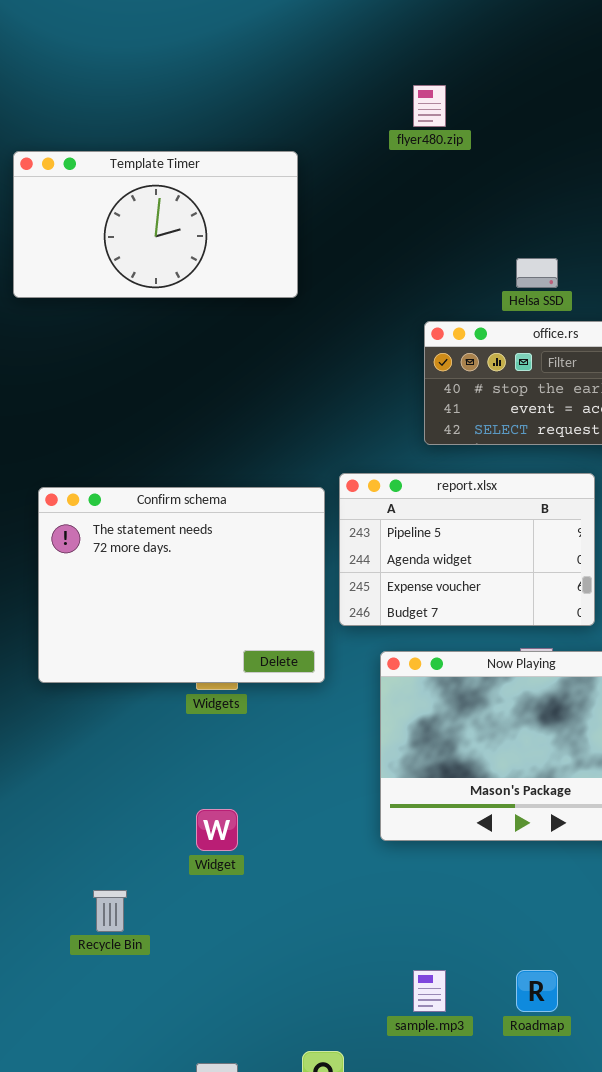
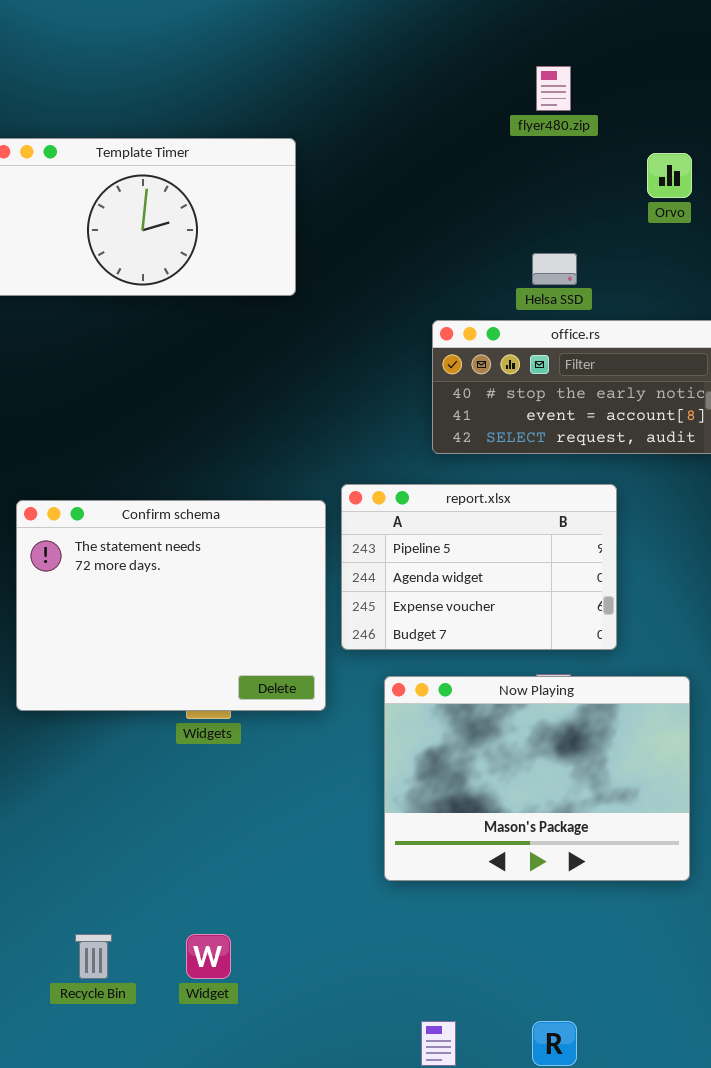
flyer480.zip: [413,85,446,127] -> [536,66,571,111], moved
Widget: [196,809,238,851] -> [186,934,231,979], moved

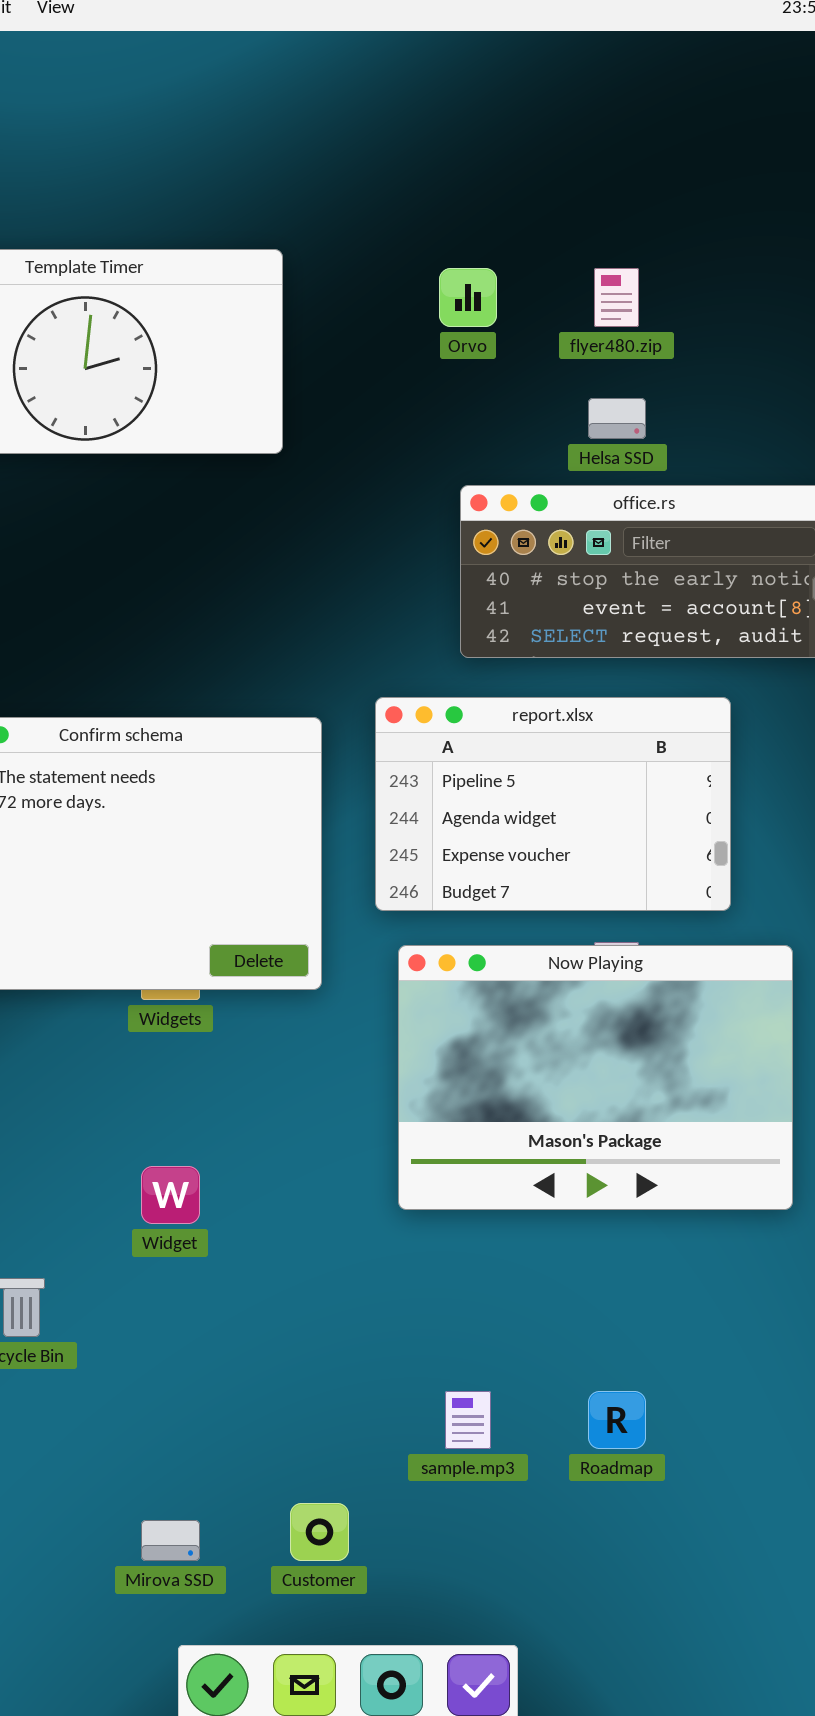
flyer480.zip: [536,66,571,111] -> [594,268,639,327], moved
Orvo: [647,153,692,198] -> [439,268,497,327], moved
report.xlsx: [341,484,617,650] -> [375,697,731,911], moved
Widget: [186,934,231,979] -> [141,1166,200,1224], moved

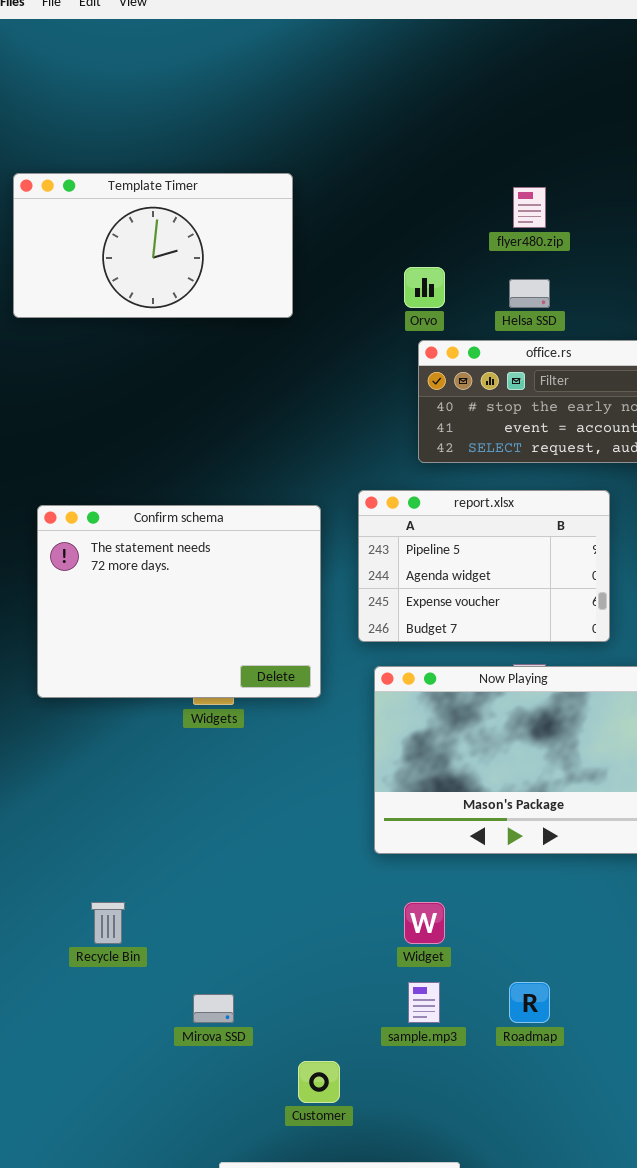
Orvo: [439,268,497,327] -> [404,267,445,308], moved
Widget: [141,1166,200,1224] -> [404,902,445,944], moved
Mirova SSD: [141,1520,200,1561] -> [193,994,234,1023], moved

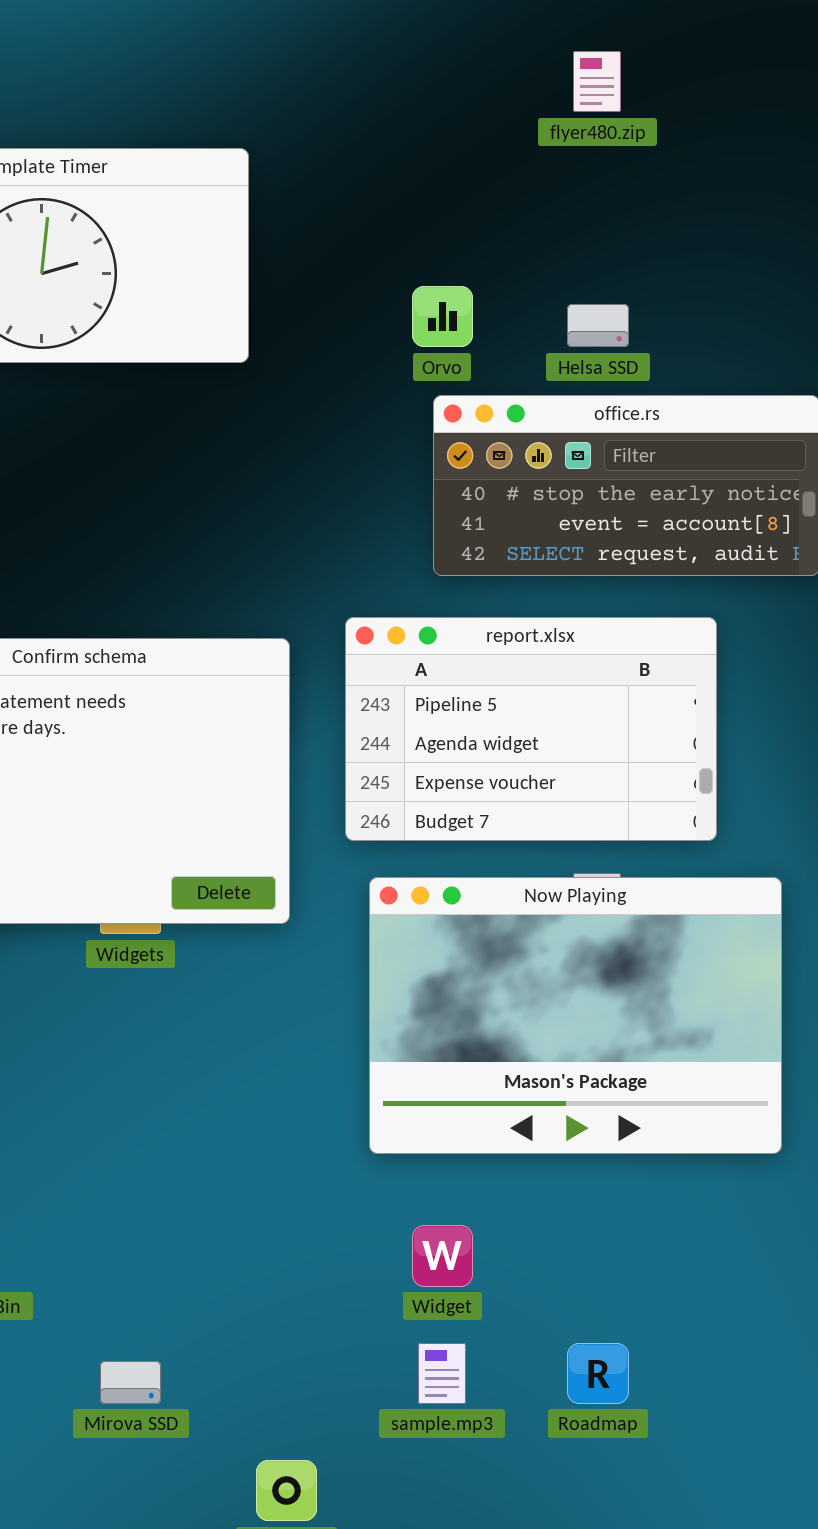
flyer480.zip: [513,187,546,228] -> [573,51,621,112], moved

